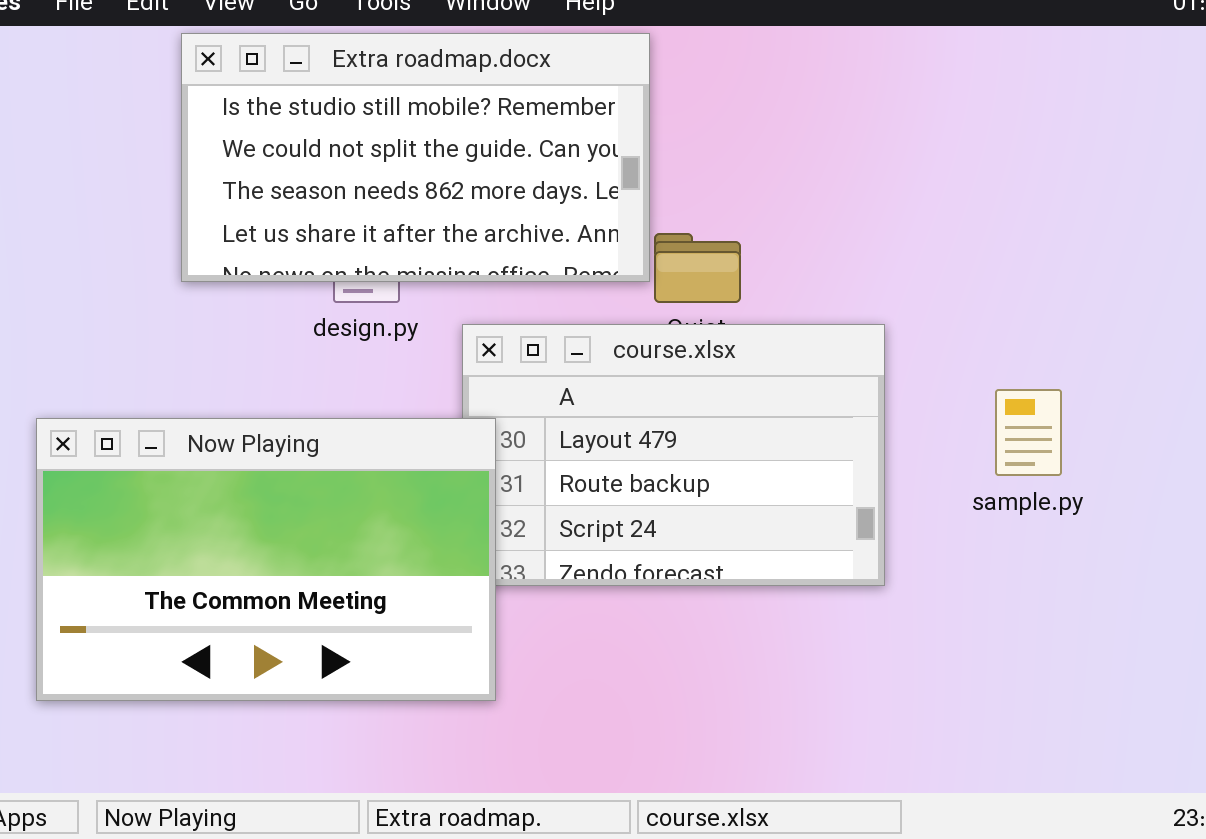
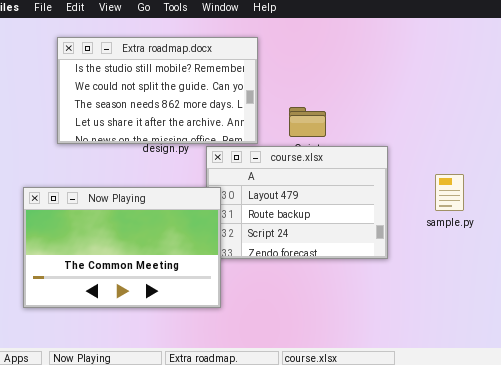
Extra roadmap.docx: [181,33,650,282] -> [57,37,258,144], moved

